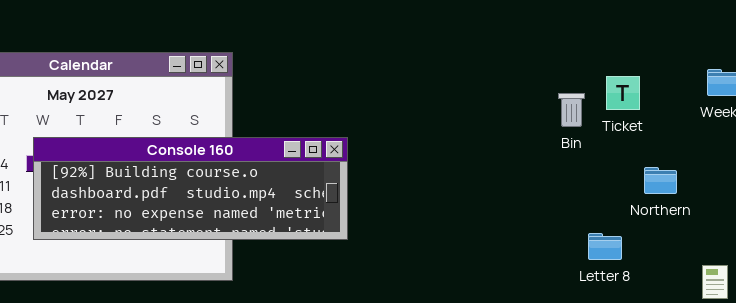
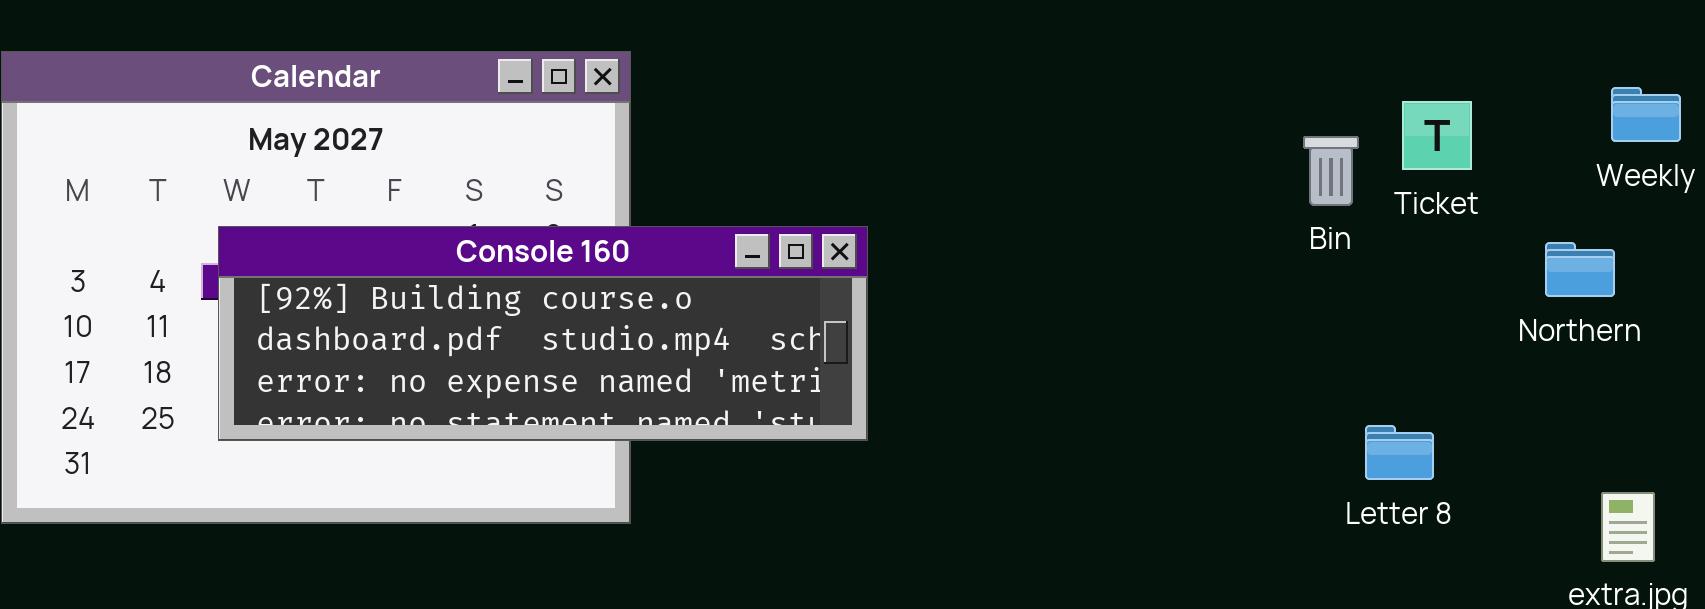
Northern: [644,167,677,194] -> [1545,242,1615,297], moved

